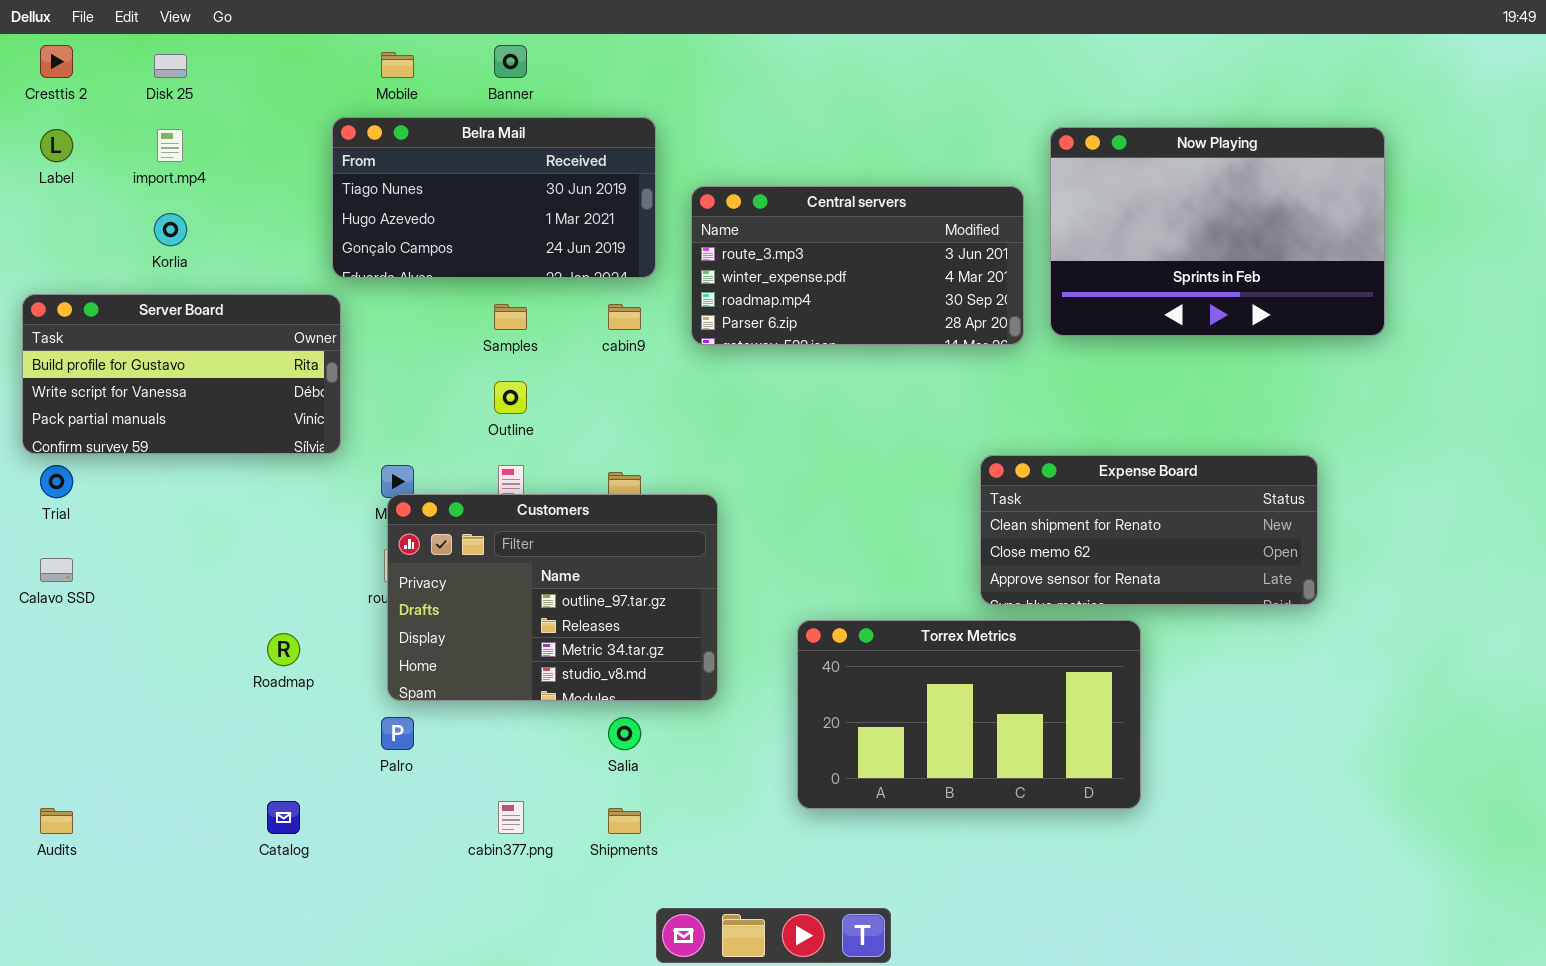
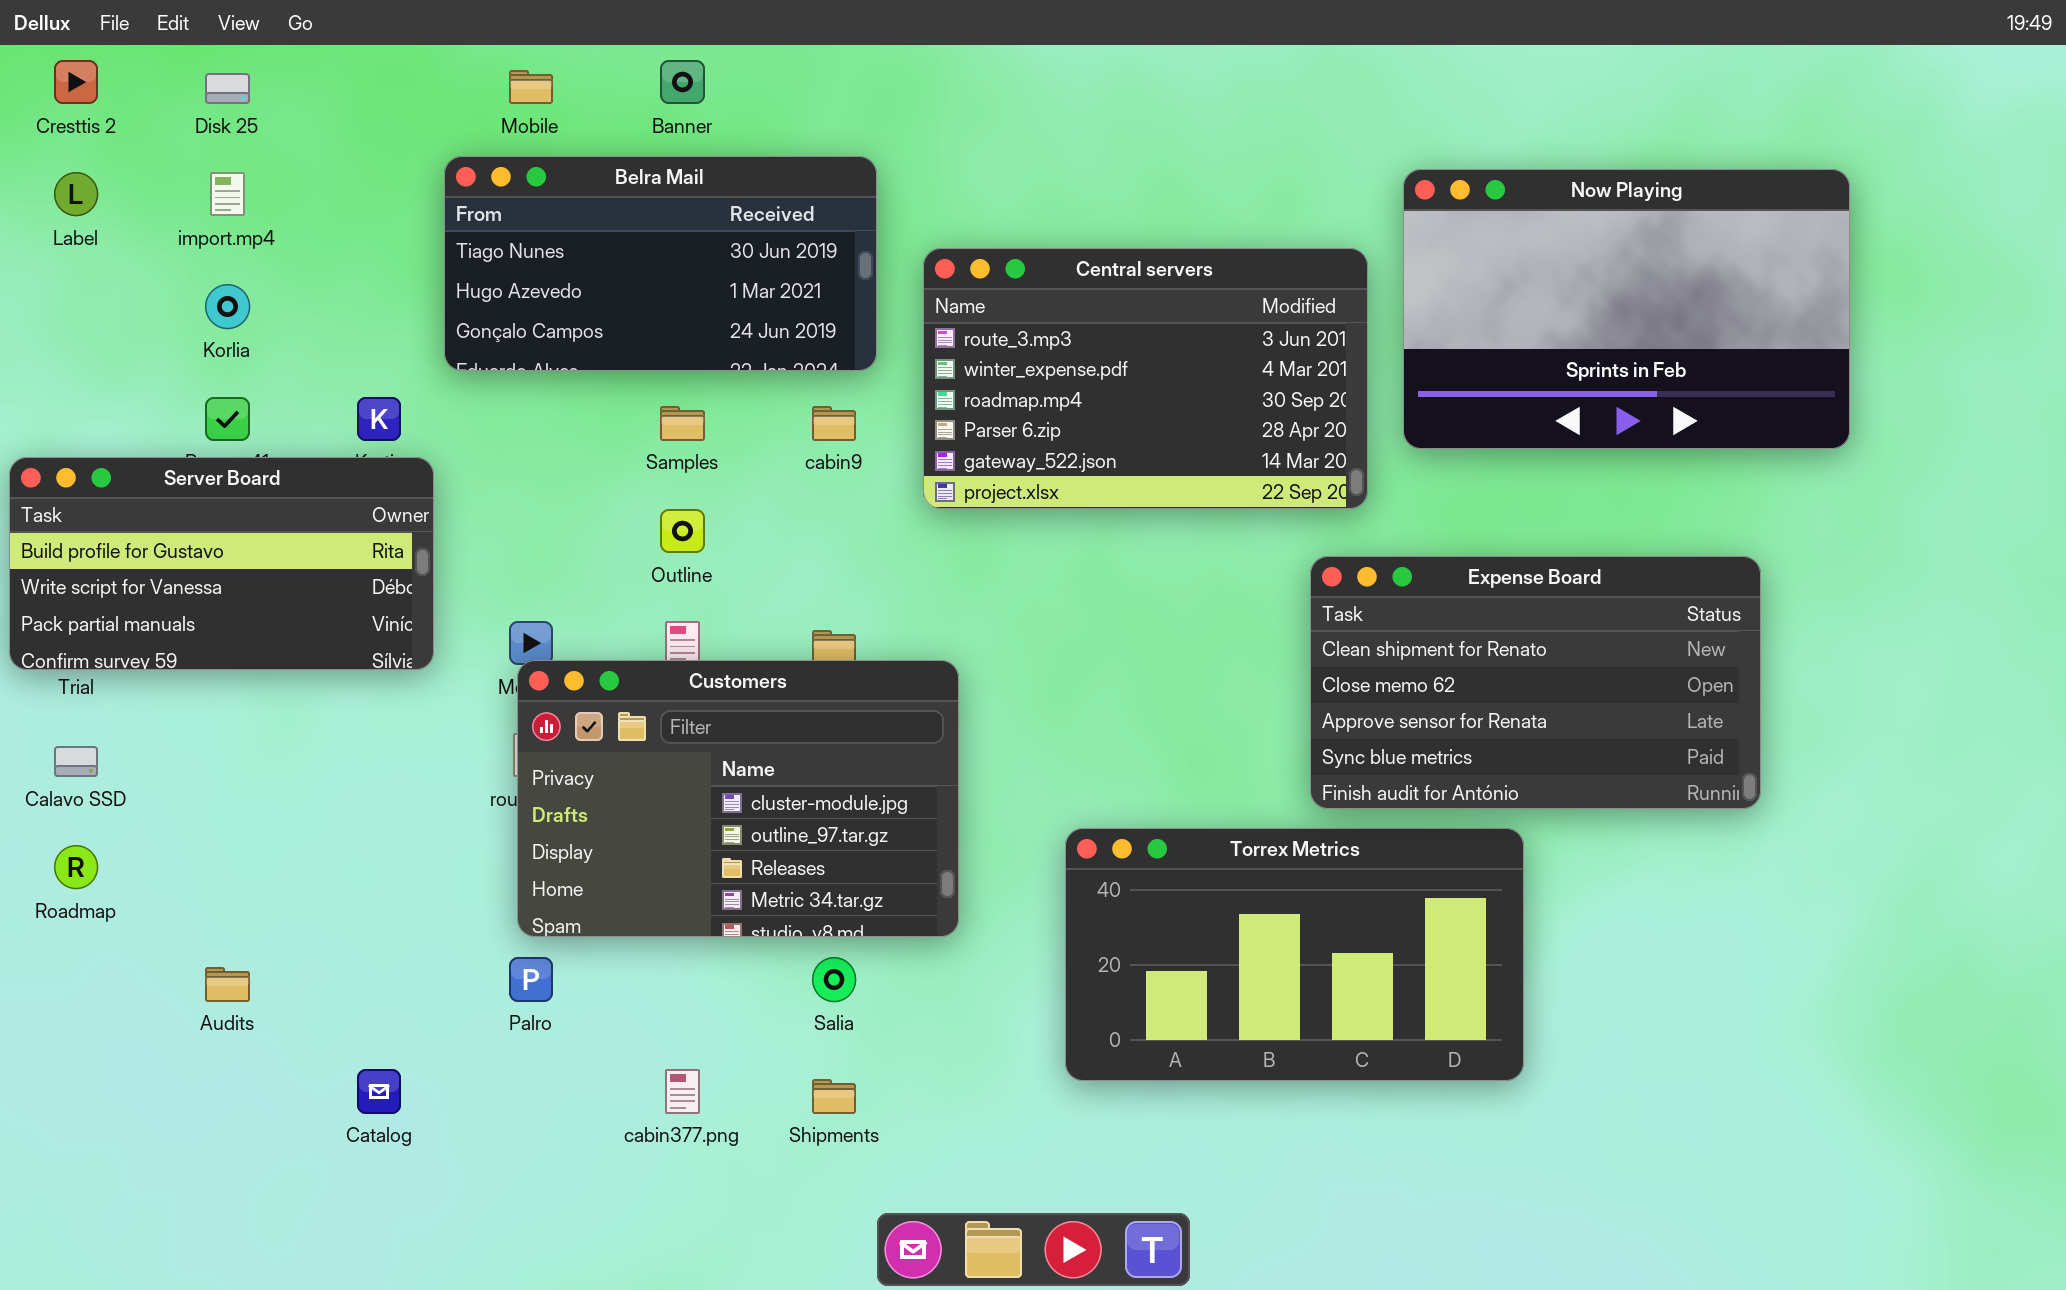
Central servers: [691,186,1024,345] -> [923,248,1368,509], resized
Server Board: [22,294,341,454] -> [9,457,434,670], moved
Expense Board: [980,455,1318,605] -> [1310,556,1761,809], resized
Customers: [387,494,718,701] -> [517,660,959,937], scrolled up 1 row
Roadmap: [267,633,300,666] -> [54,845,98,889], moved
Audits: [40,808,73,834] -> [205,967,250,1002], moved

